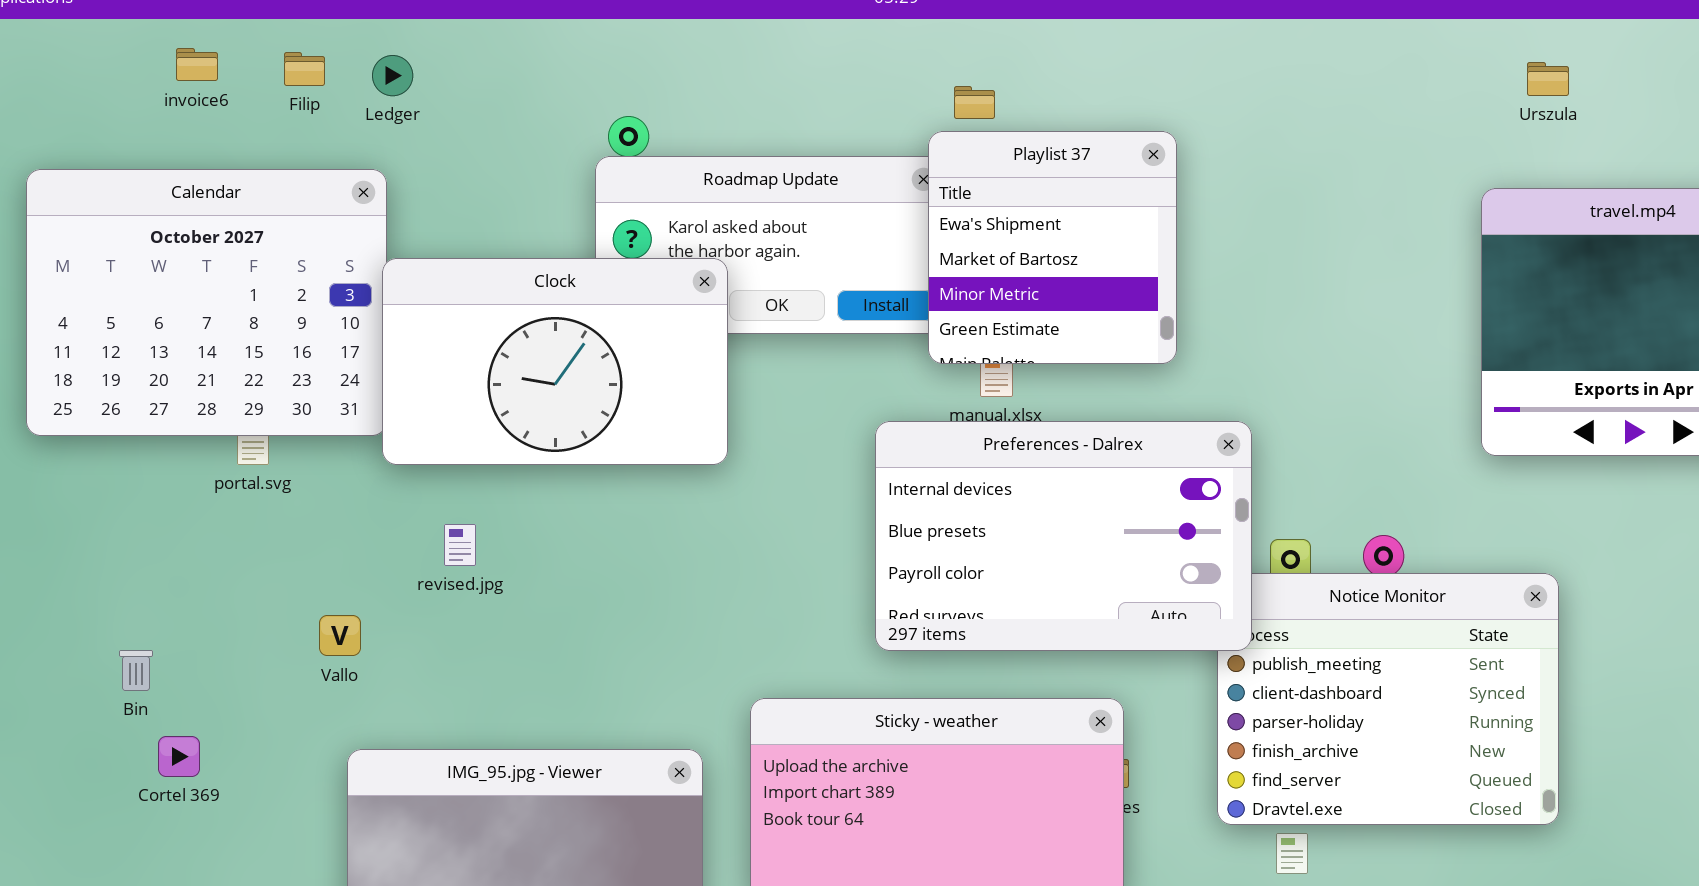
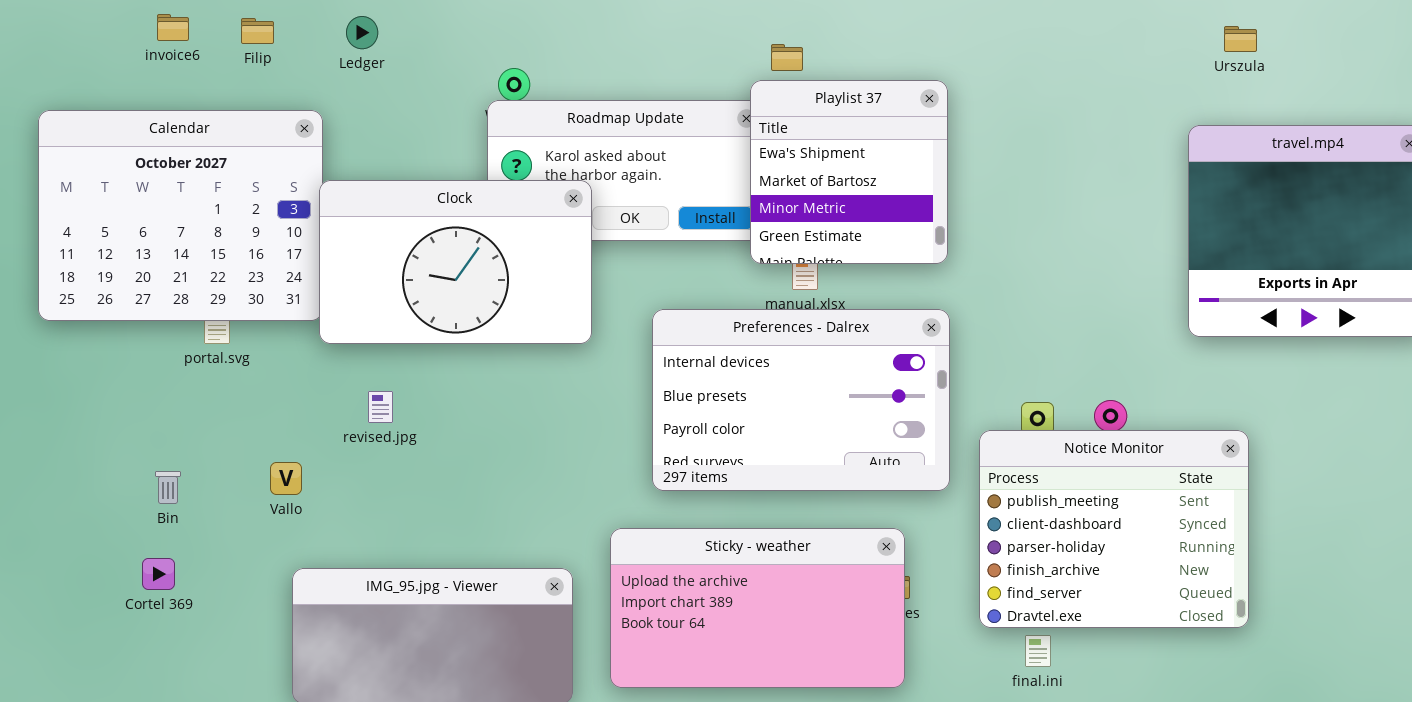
Ledger: [372,55,413,96] -> [346,16,378,49], moved
Preferences - Dalrex: [875,421,1252,651] -> [652,309,950,491], moved
Bin: [119,650,153,691] -> [155,471,181,504], moved

